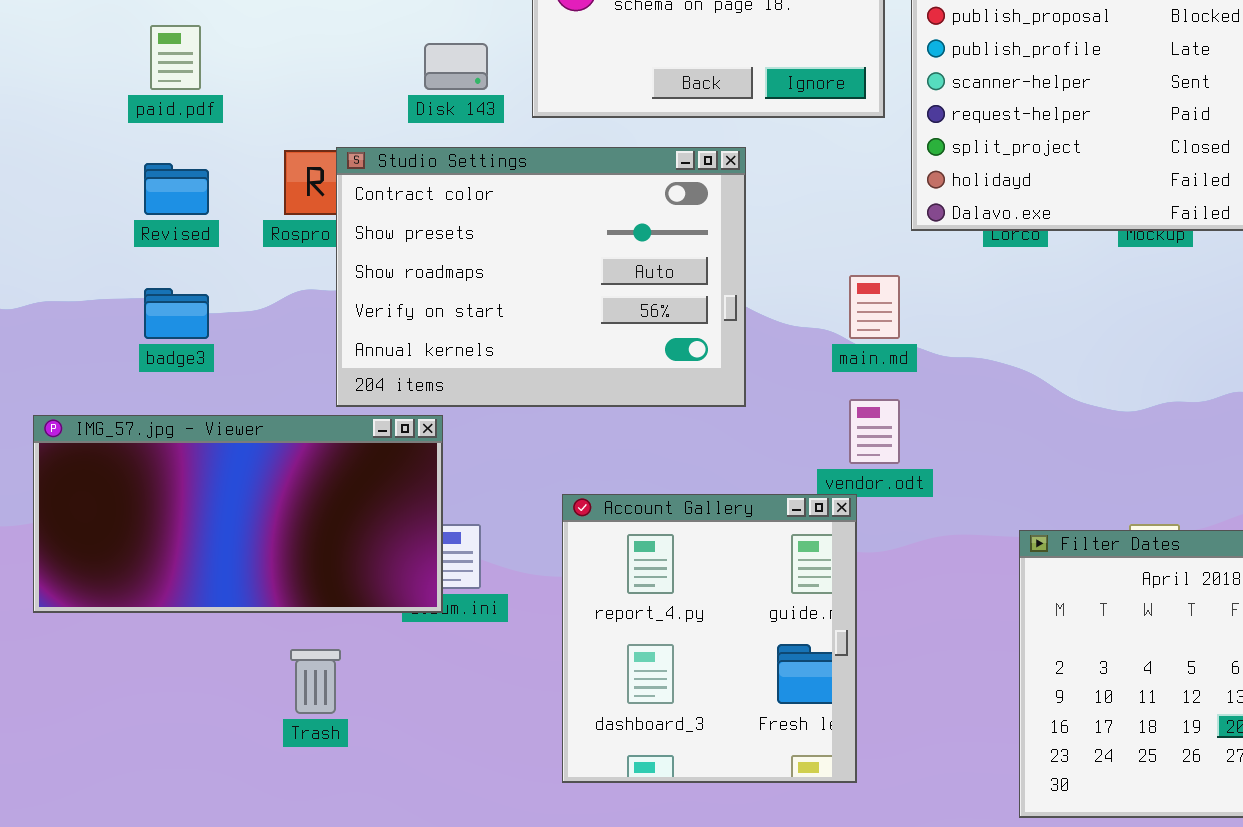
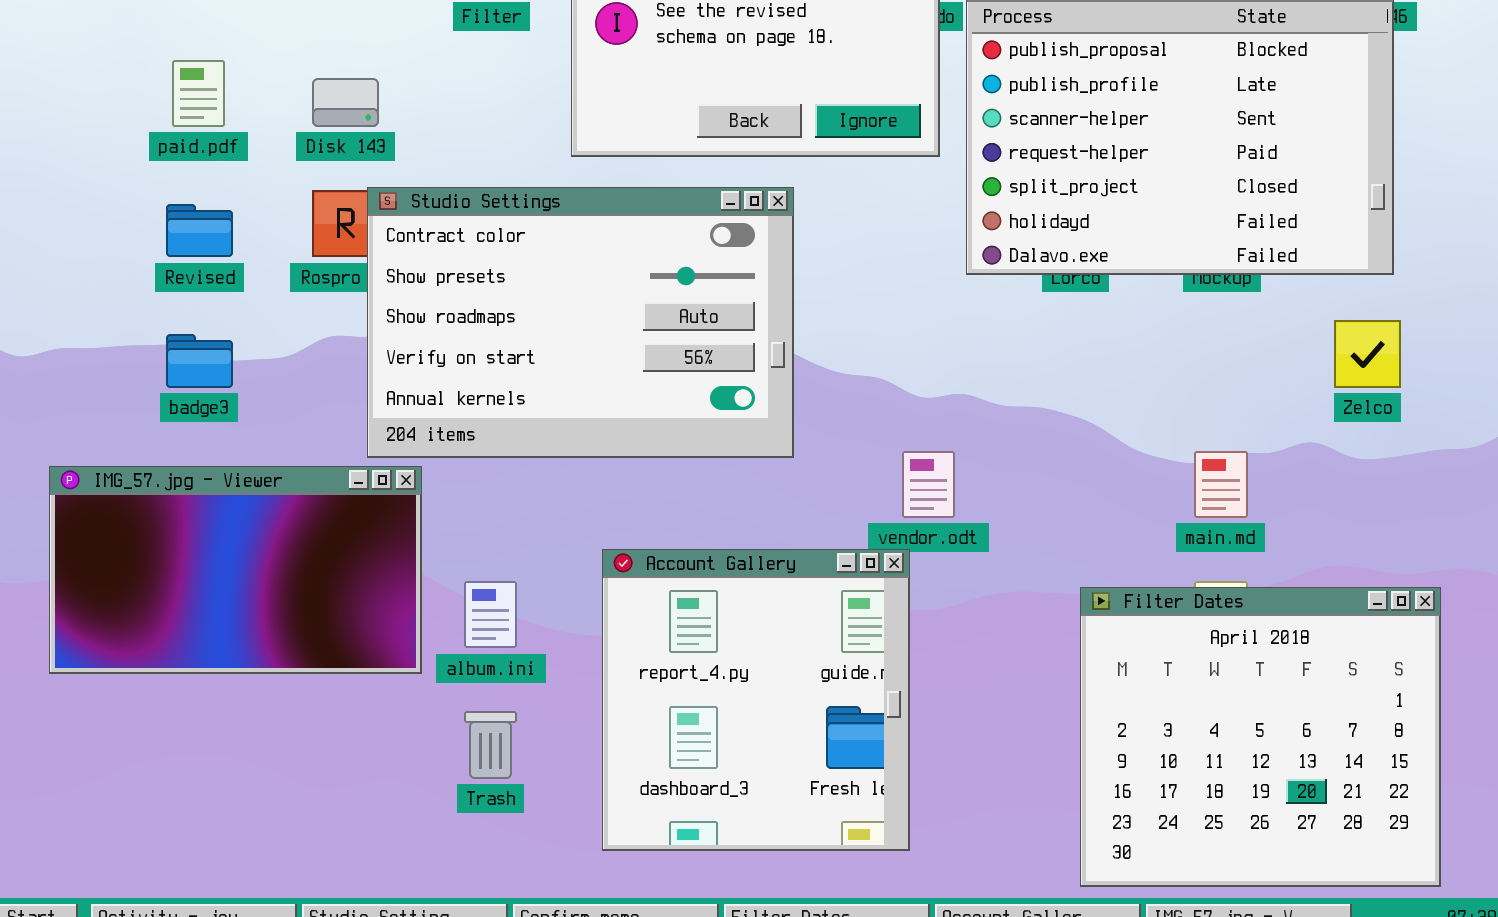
Disk 143: [424,43,488,90] -> [312,78,379,127], moved
main.md: [849,275,900,339] -> [1194,451,1248,518], moved
IMG_57.jpg - Viewer: [33,415,443,613] -> [49,466,422,674], resized
Trash: [290,649,341,714] -> [464,711,517,779], moved

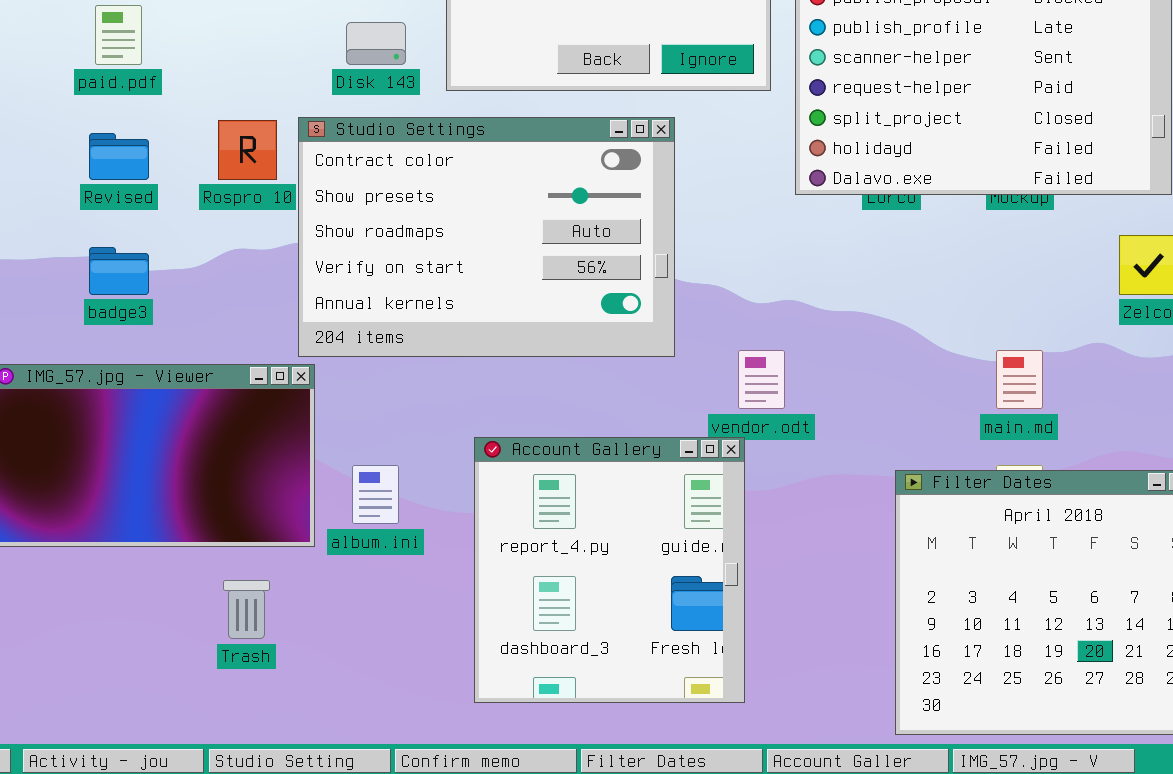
Disk 143: [312,78,379,127] -> [346,22,406,65], moved
Studio Settings: [367,187,794,458] -> [298,117,675,357], moved
Trash: [464,711,517,779] -> [223,580,270,639], moved

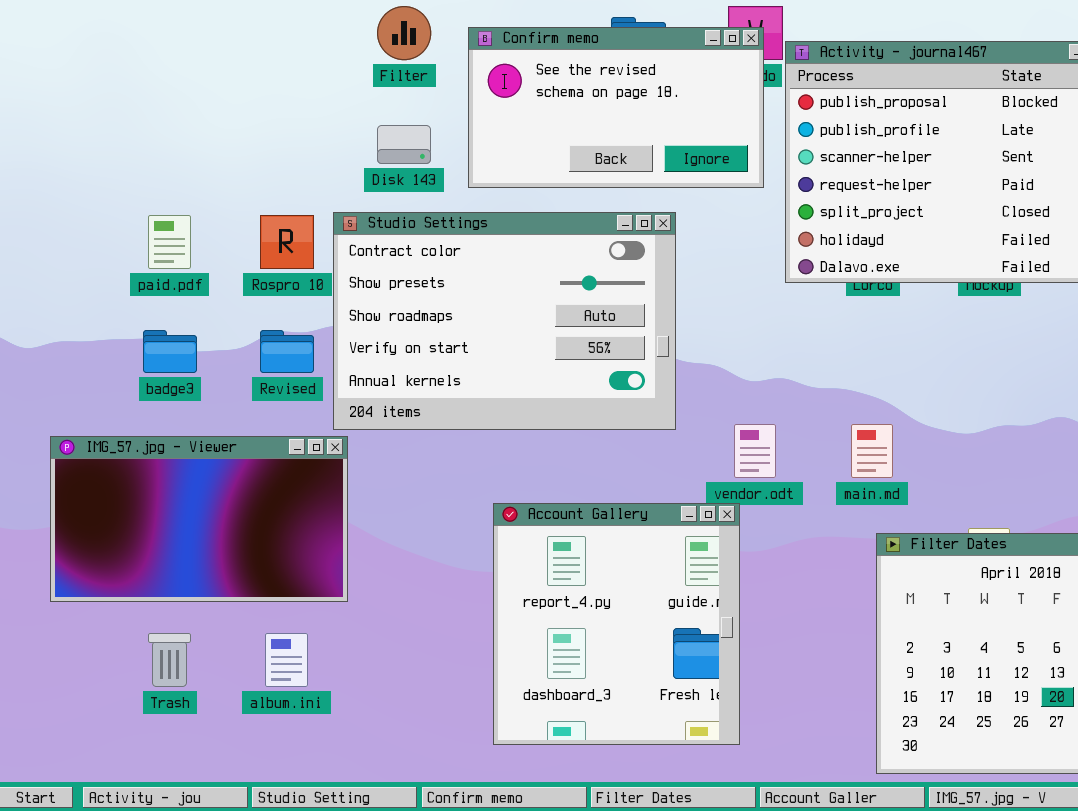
paid.pdf: [95,5,142,65] -> [148,215,191,269], moved
Revised: [89,133,149,180] -> [260,330,314,373], moved
main.md: [996,350,1043,409] -> [851,424,893,478], moved
album.ini: [352,465,399,524] -> [265,633,308,687], moved
Trash: [223,580,270,639] -> [148,633,191,687], moved

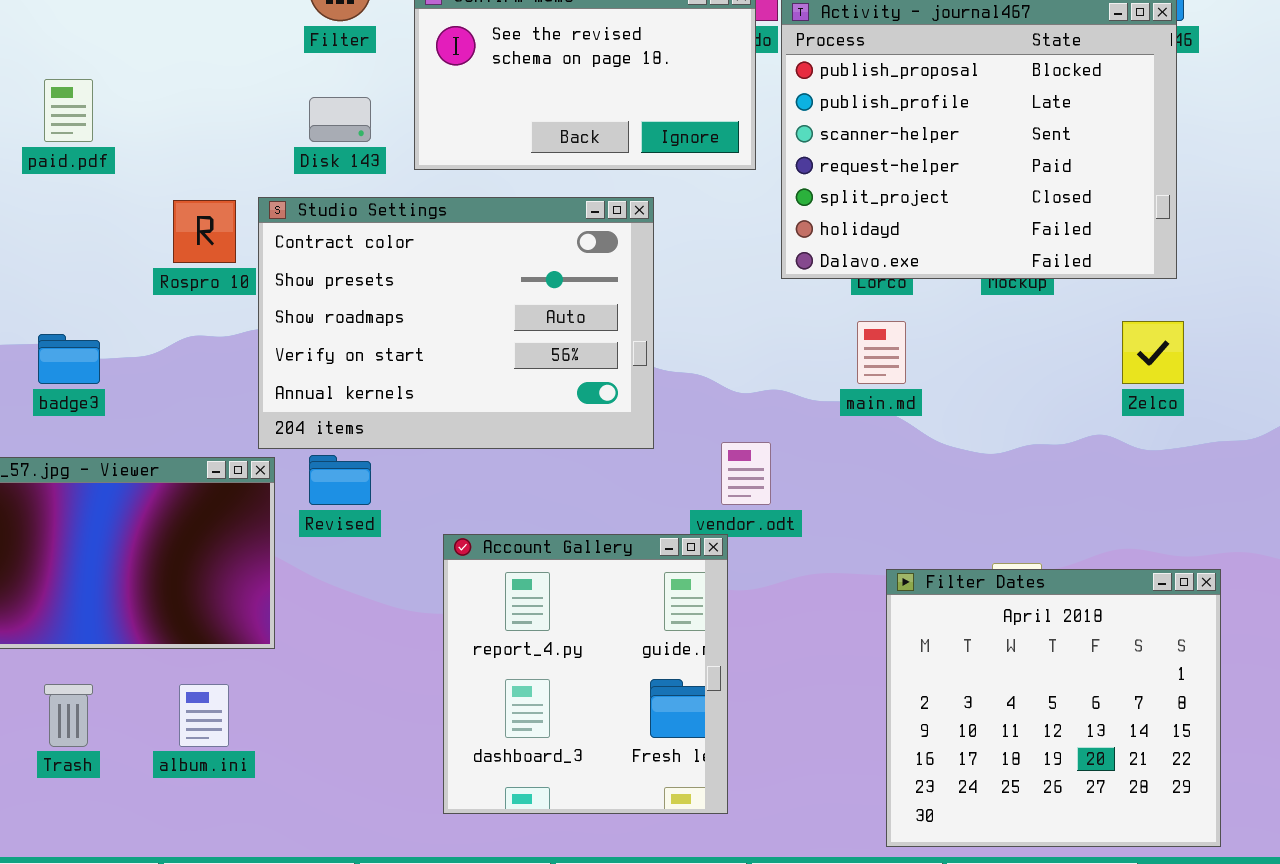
paid.pdf: [148,215,191,269] -> [44,79,93,142], moved
Revised: [260,330,314,373] -> [309,455,371,505], moved
main.md: [851,424,893,478] -> [857,321,906,384], moved

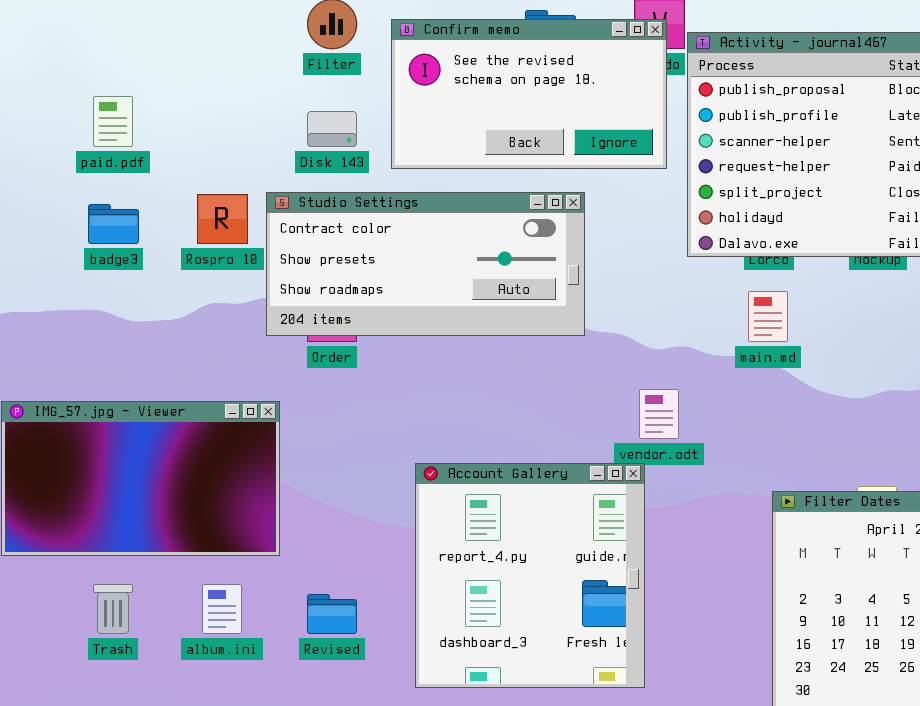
Studio Settings: [258,197,654,449] -> [266,192,585,336], resized
badge3: [38,334,100,384] -> [88,204,139,244], moved
Revised: [309,455,371,505] -> [307,594,357,634], moved

